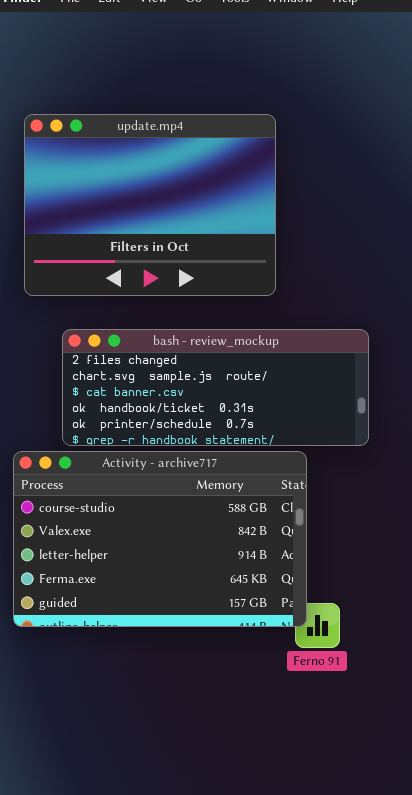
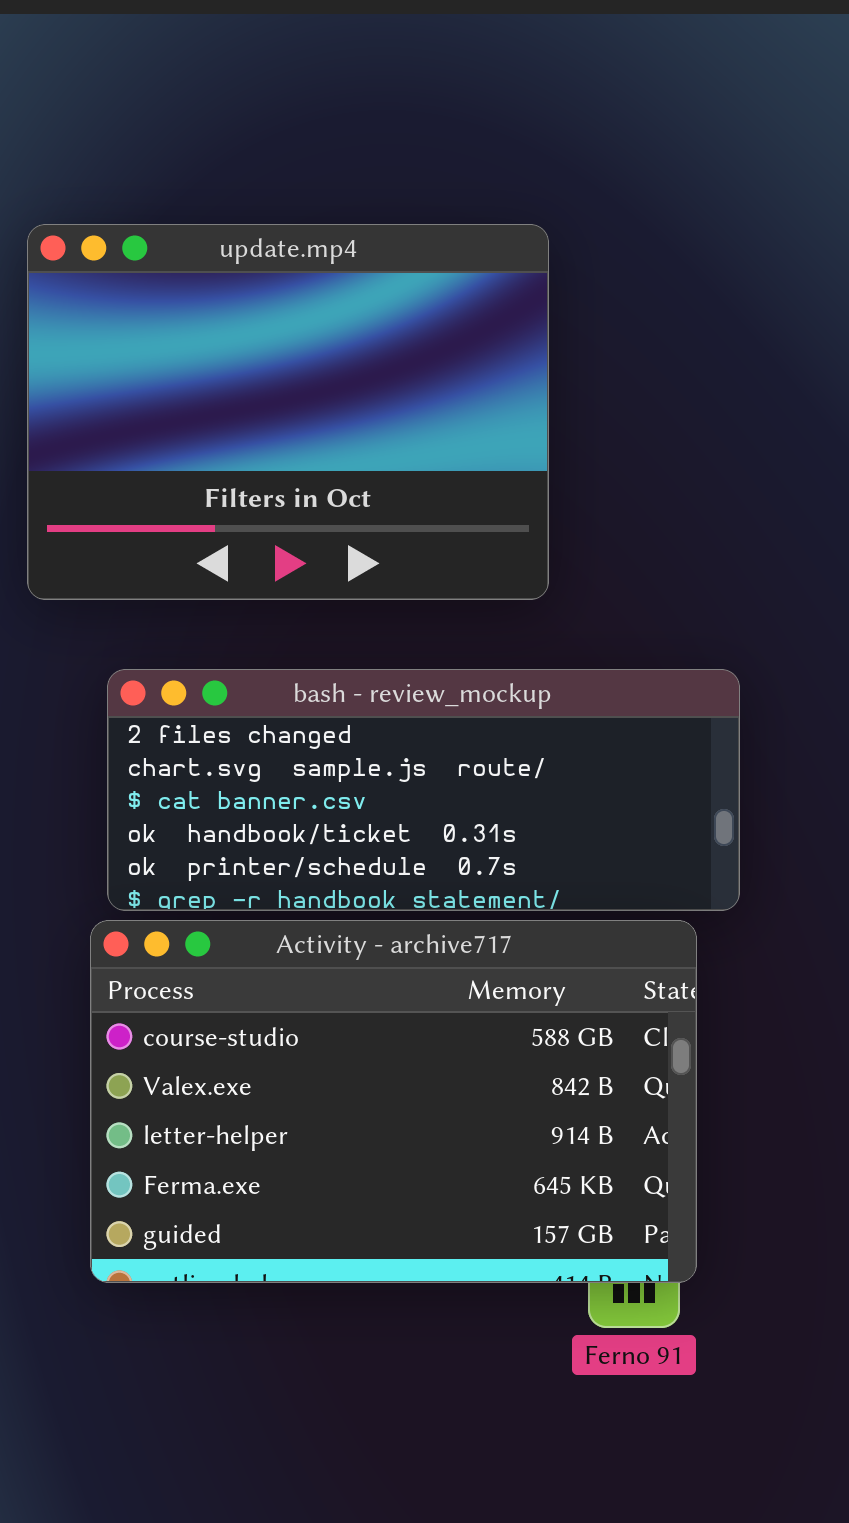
Activity - archive717: [13,451,307,627] -> [90,920,697,1283], moved

